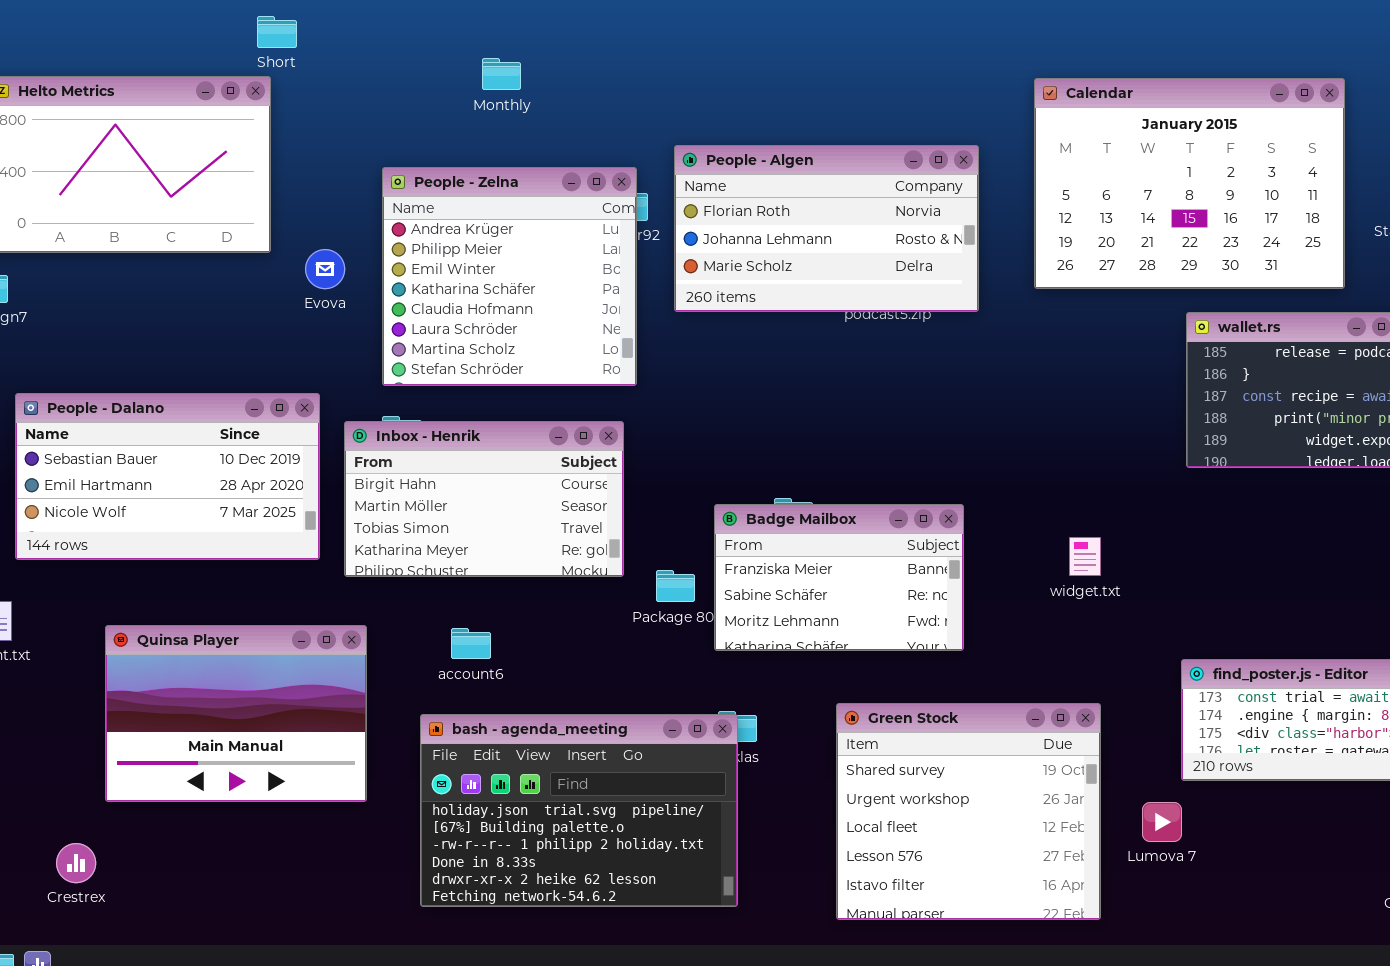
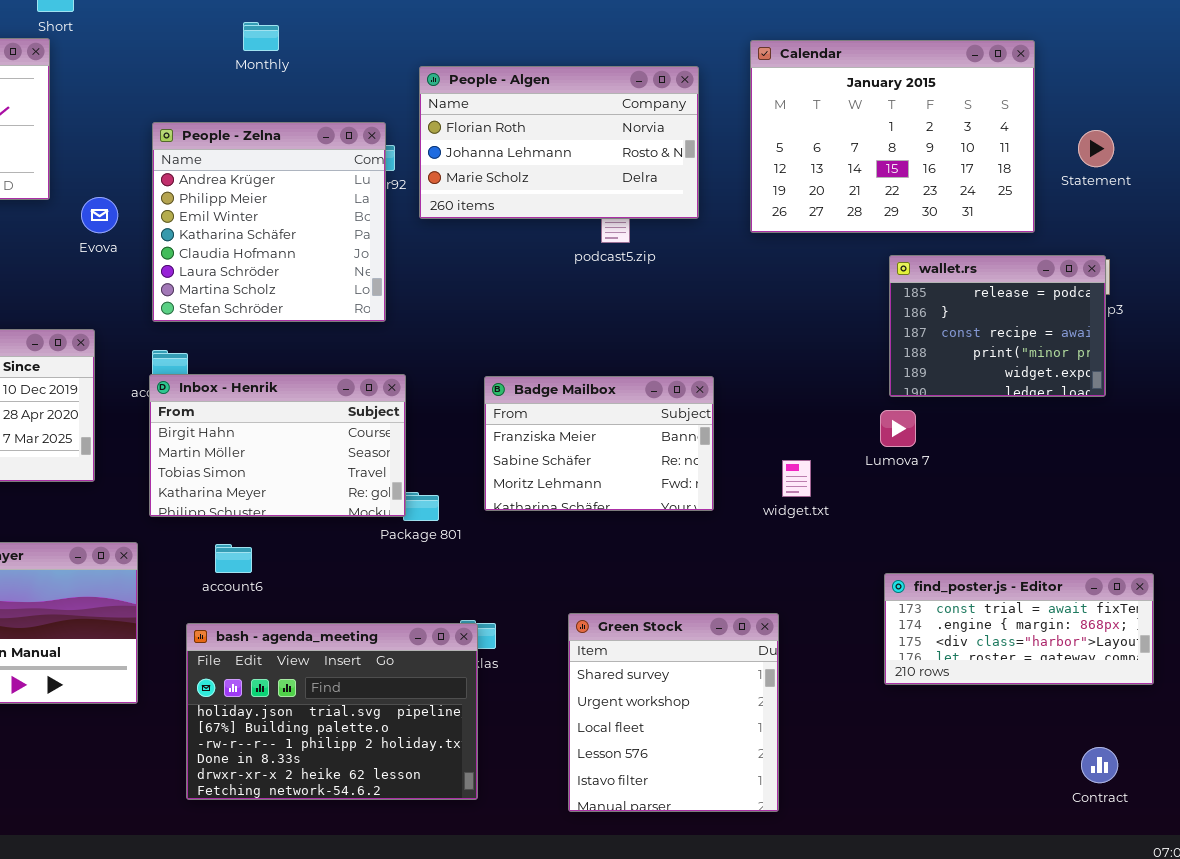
People - Algen: [674,145,979,312] -> [419,66,699,219], moved
Inbox - Henrik: [344,421,624,577] -> [149,374,406,517], moved
Badge Mailbox: [714,504,964,651] -> [484,376,714,511], moved
Green Stock: [836,703,1101,920] -> [568,613,779,812], resized
Lumova 7: [1142,802,1182,842] -> [880,410,916,447], moved

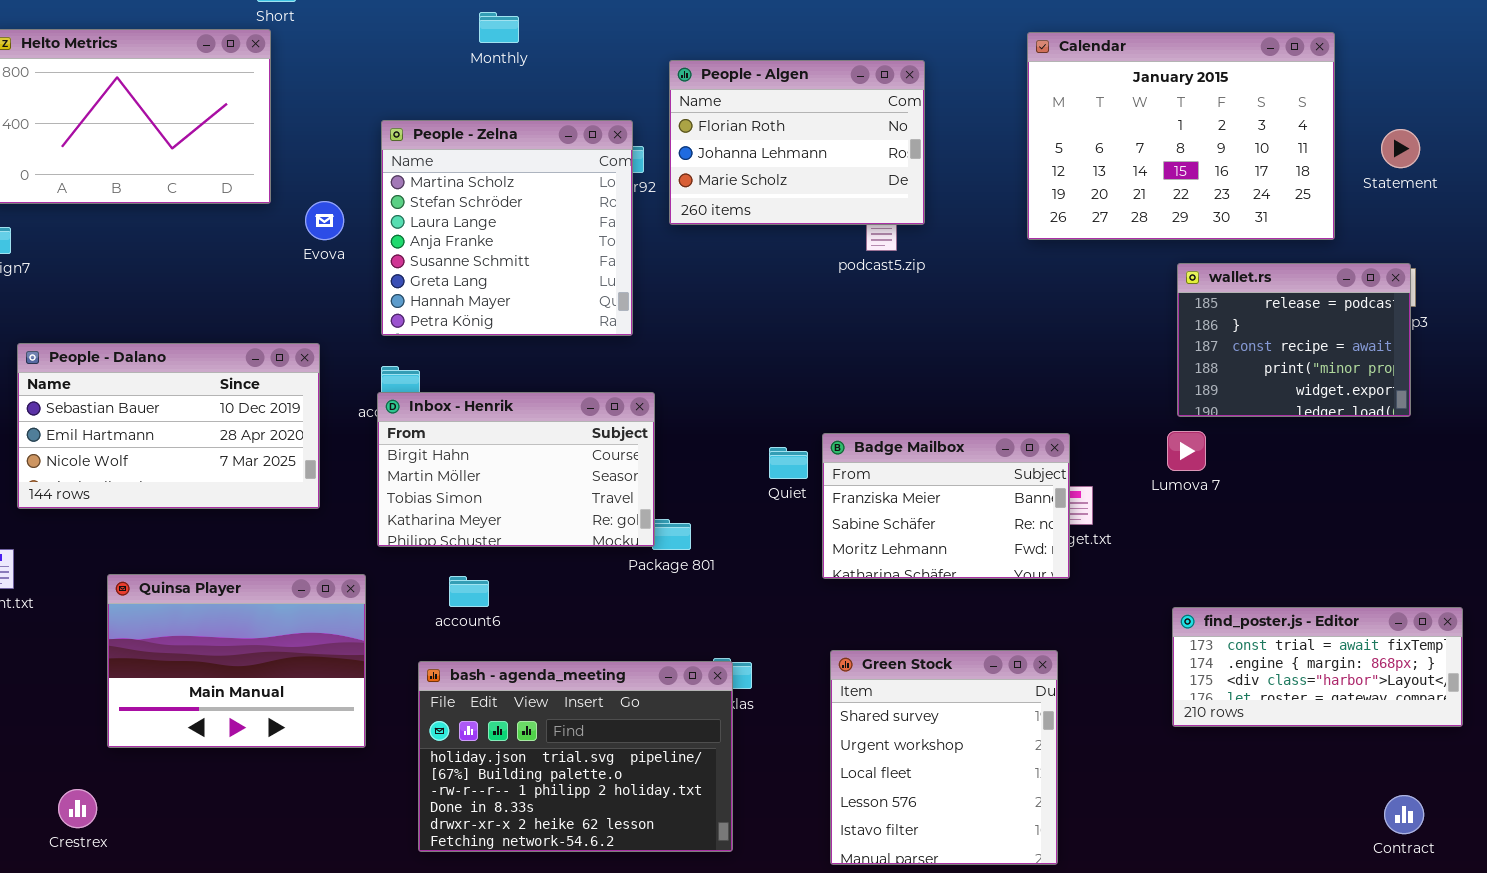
People - Algen: [419,66,699,219] -> [669,60,925,225], resized
People - Zelna: [152,122,386,322] -> [381,120,633,336], scrolled down 6 rows
Badge Mailbox: [484,376,714,511] -> [822,433,1070,579], moved

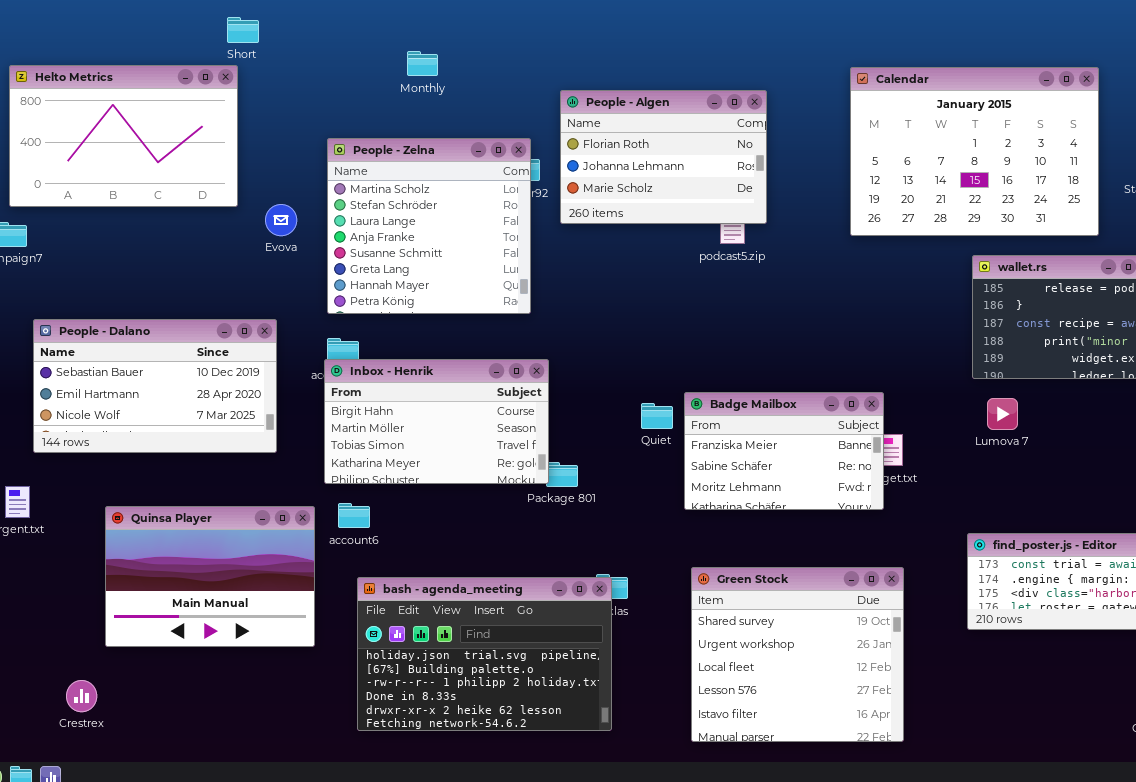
Lumova 7: [1167,431,1206,471] -> [987,398,1018,430], moved
account6: [449,576,489,607] -> [338,503,370,528], moved
Green Stock: [830,650,1058,865] -> [691,567,904,742], resized

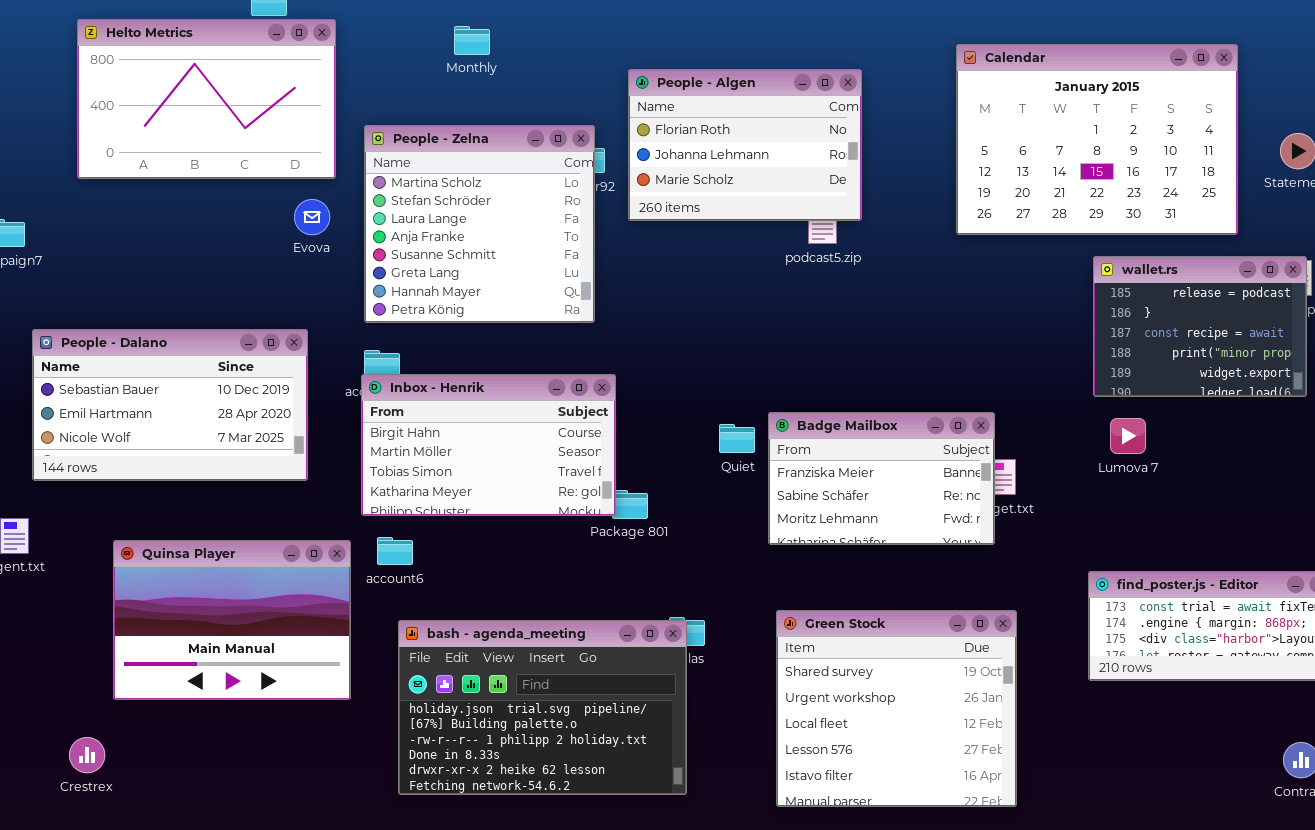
Helto Metrics: [9,65,238,207] -> [77,19,336,179], moved

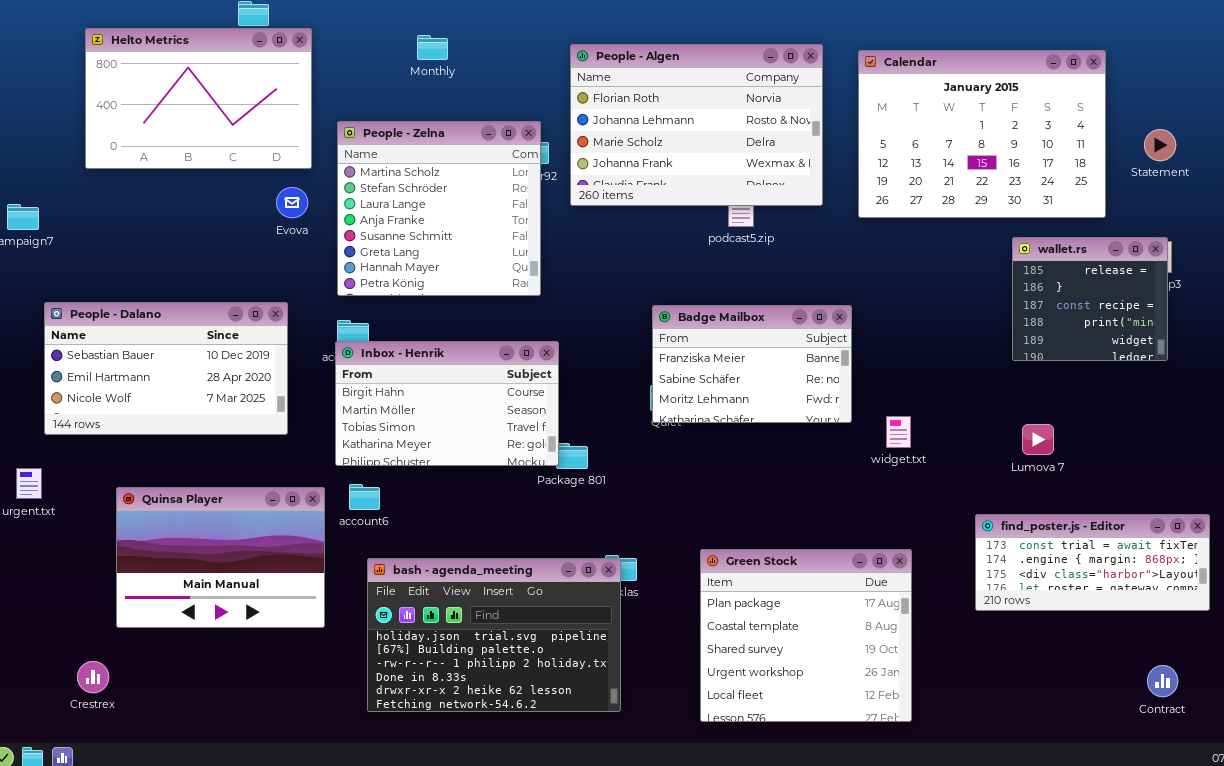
People - Algen: [628,69,862,221] -> [570,44,823,206], resized
wallet.rs: [1093,256,1307,397] -> [1012,237,1168,361], resized
Badge Mailbox: [768,412,995,545] -> [652,305,852,423], moved
Lumova 7: [1110,418,1146,454] -> [1022,424,1054,455], moved
Green Stock: [776,610,1017,807] -> [700,549,912,722], scrolled up 2 rows

